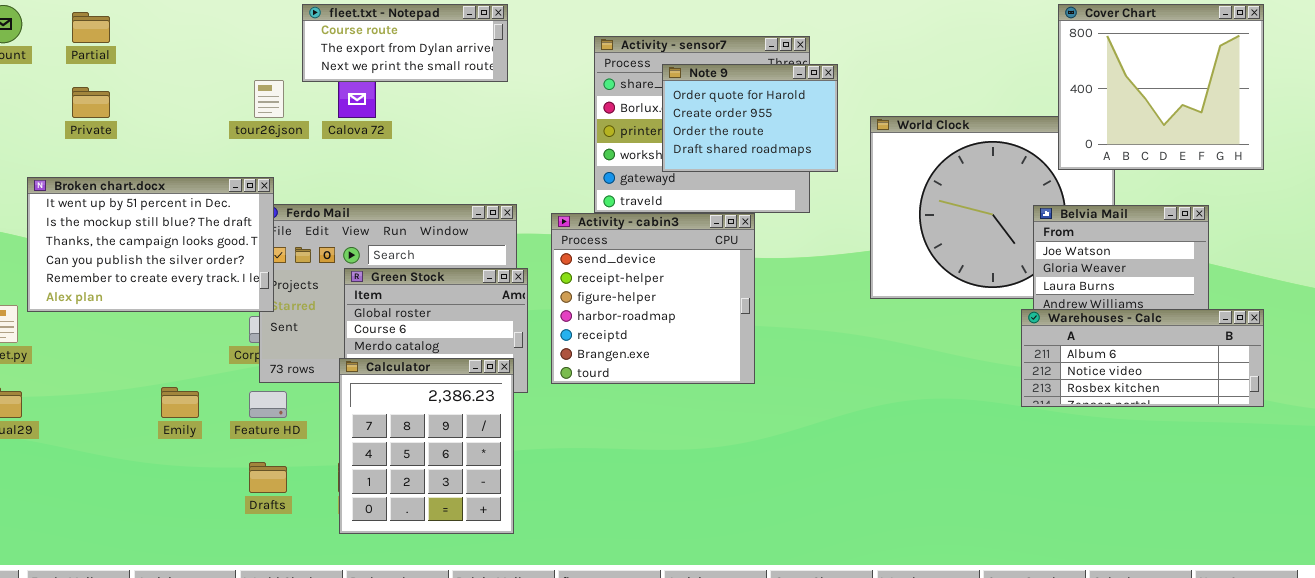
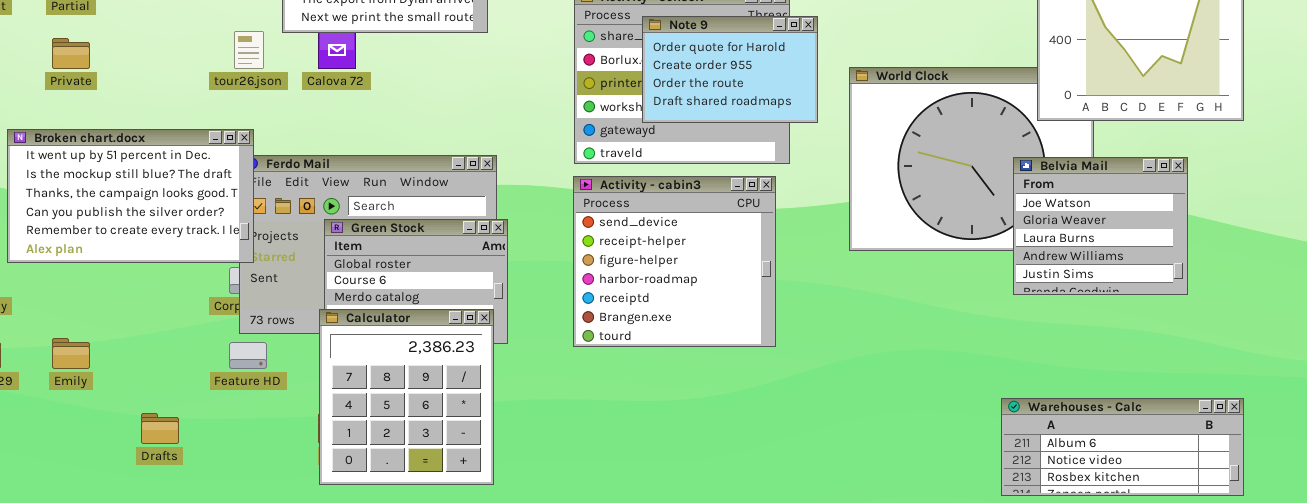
Activity - cabin3: [551,213,755,384] -> [573,176,776,347], moved
Warehouses - Calc: [1021,309,1264,407] -> [1001,398,1244,496], moved
Emily: [161,387,199,418] -> [52,338,90,369], moved
Drafts: [249,462,287,493] -> [141,413,179,444], moved

